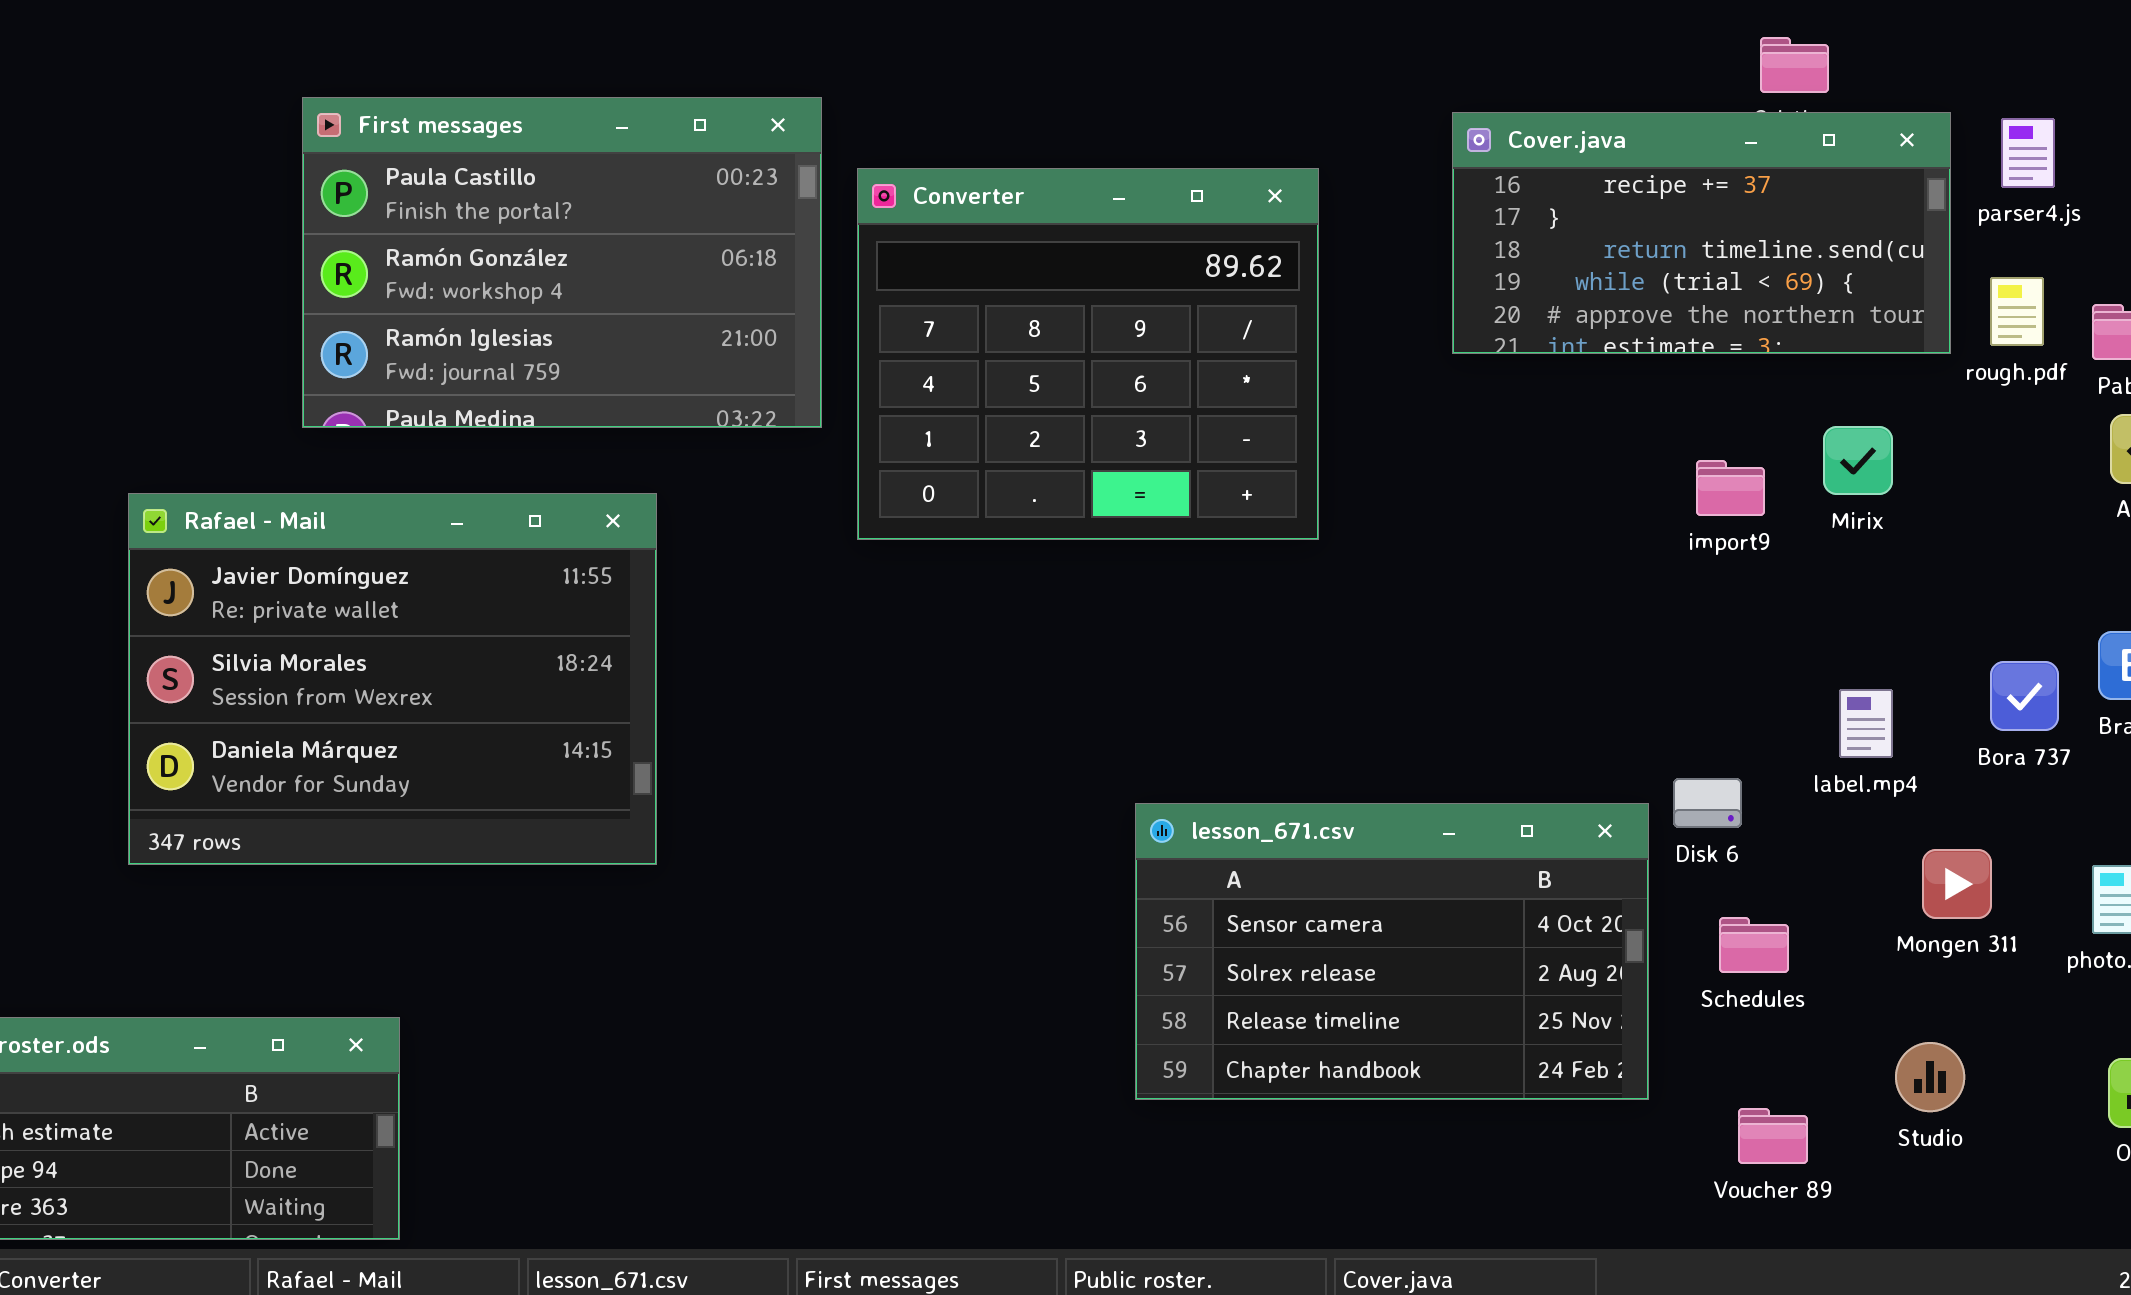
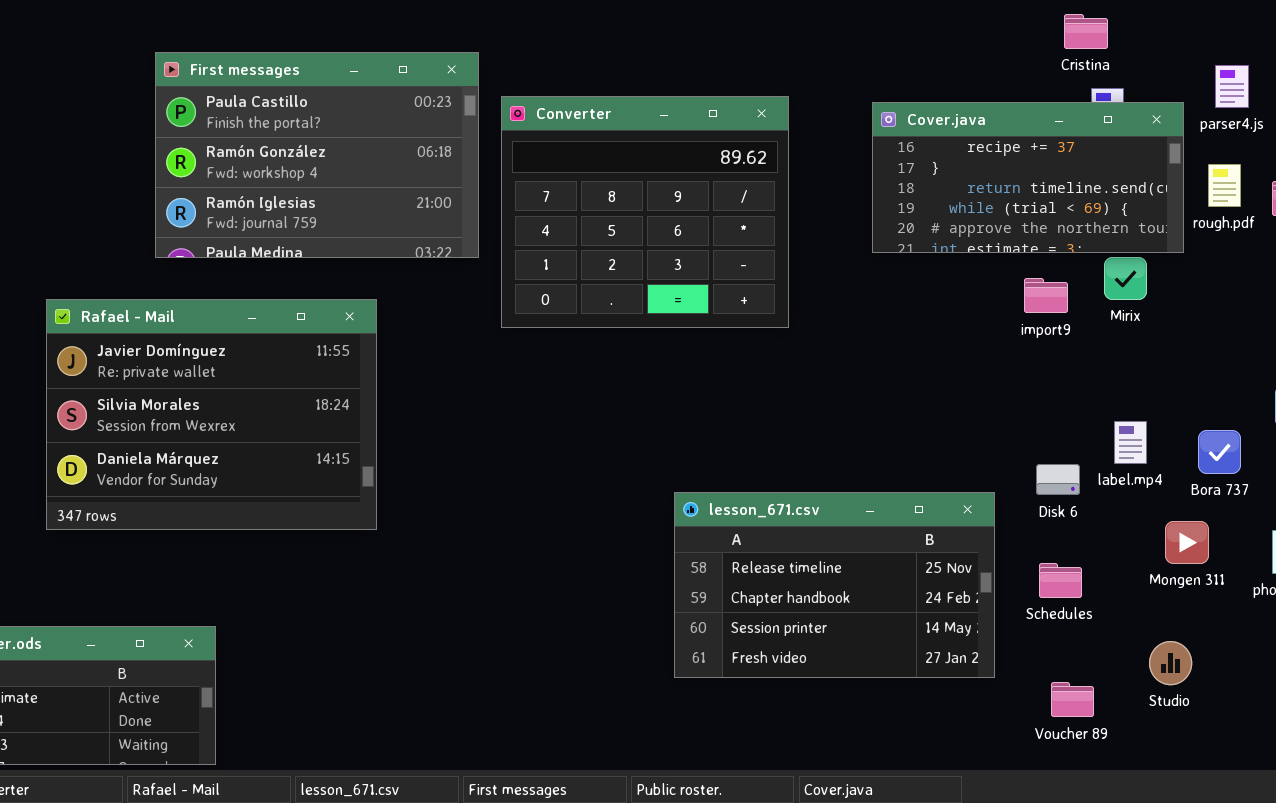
Cover.java: [1452,112,1951,354] -> [872,102,1184,253], moved
Bora 737: [1990,661,2059,731] -> [1198,430,1241,474], moved
Disk 6: [1673,778,1742,828] -> [1036,464,1080,495], moved
lesson_671.csv: [1135,803,1649,1100] -> [674,492,995,678], scrolled down 2 rows

